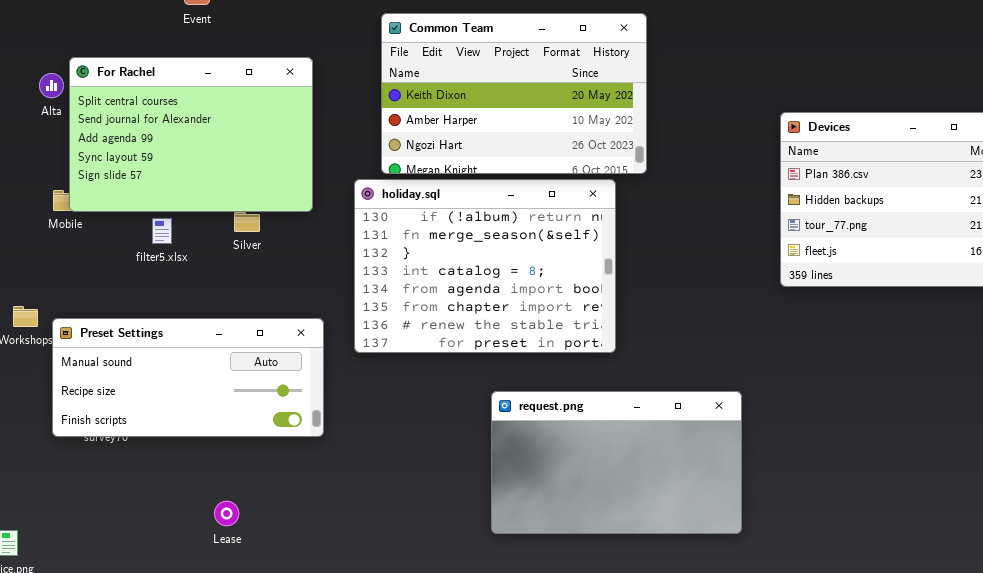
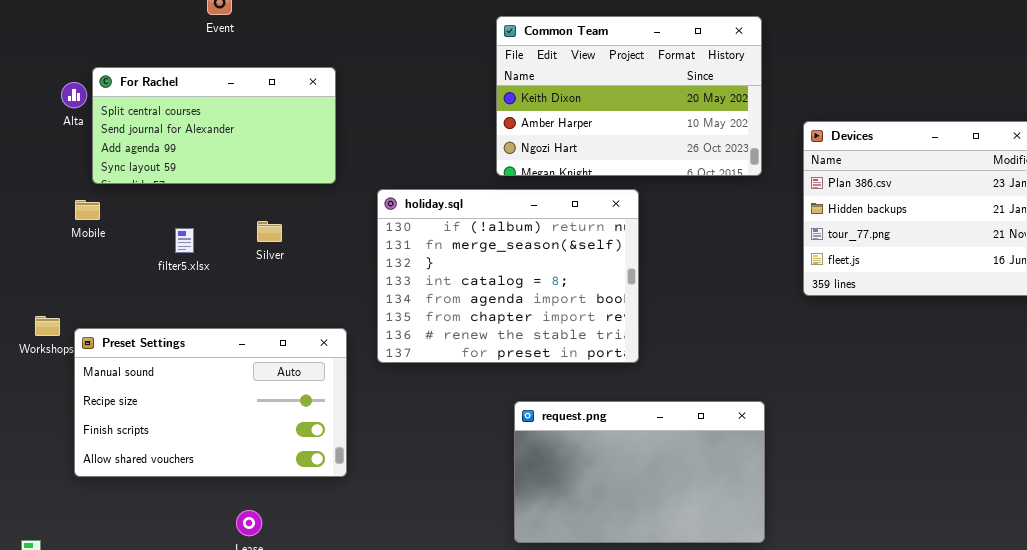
Common Team: [381,13,647,174] -> [496,16,762,176], moved
For Rachel: [69,57,313,212] -> [92,67,336,184], resized
Preset Settings: [52,318,324,437] -> [74,328,347,477], resized

